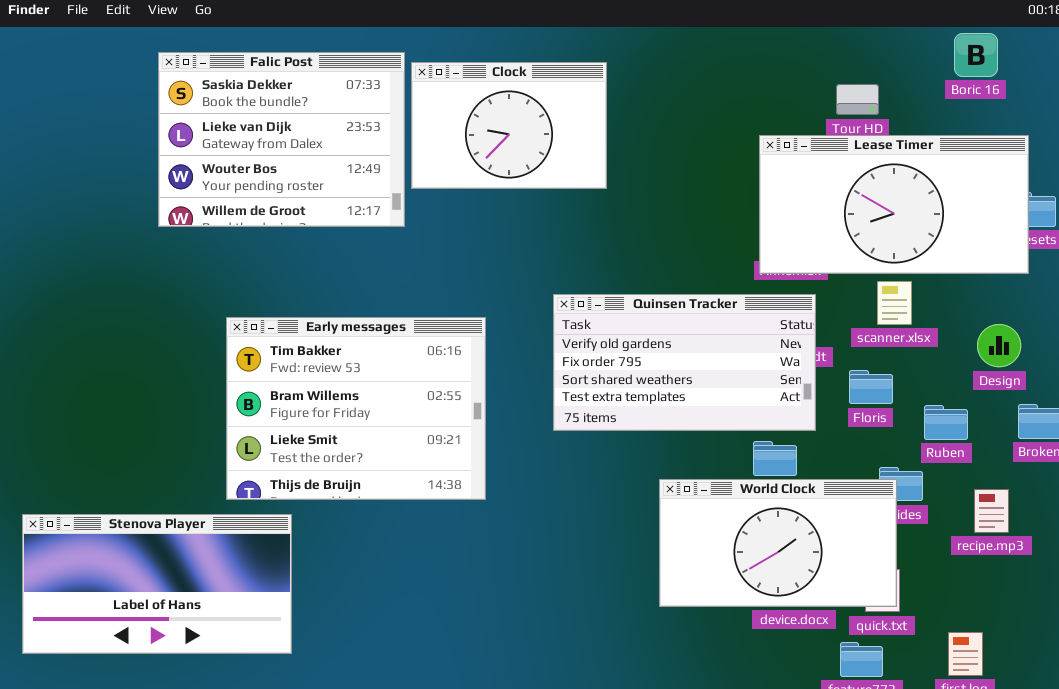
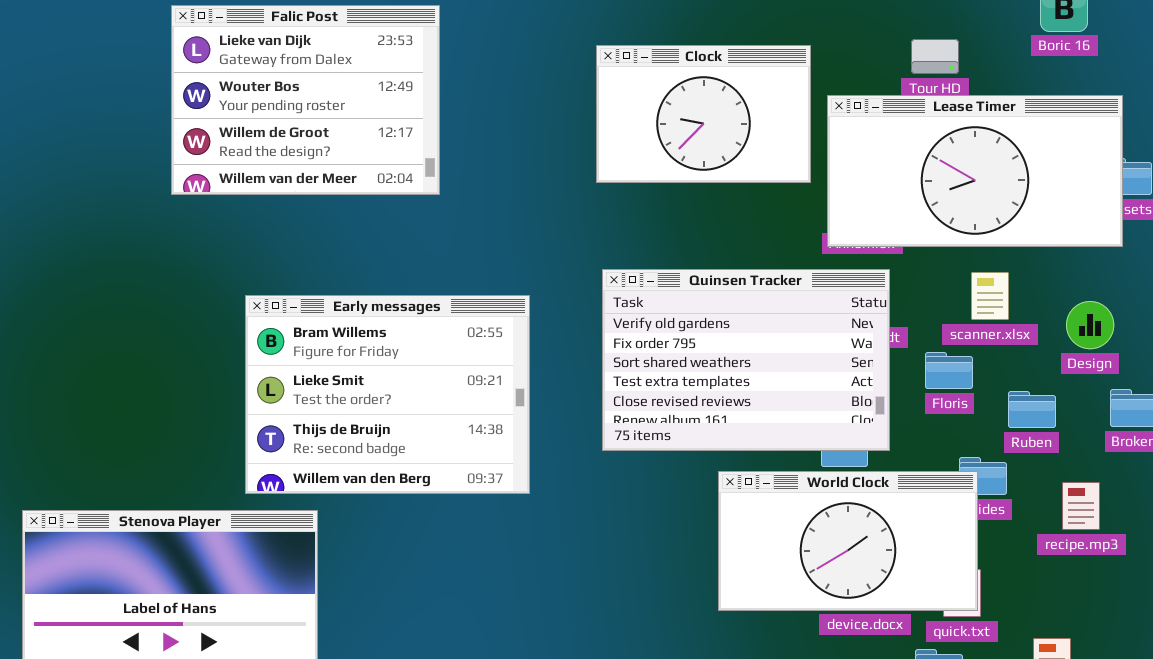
Falic Post: [158,52,405,227] -> [171,5,440,195], scrolled down 1 row
Clock: [411,62,607,189] -> [596,45,811,183], moved
scanner.xlsx: [877,281,912,325] -> [971,272,1009,320], moved
Quinsen Tracker: [553,294,816,431] -> [602,269,890,451], resized
Early messages: [226,317,486,500] -> [245,295,530,494], scrolled down 1 row

